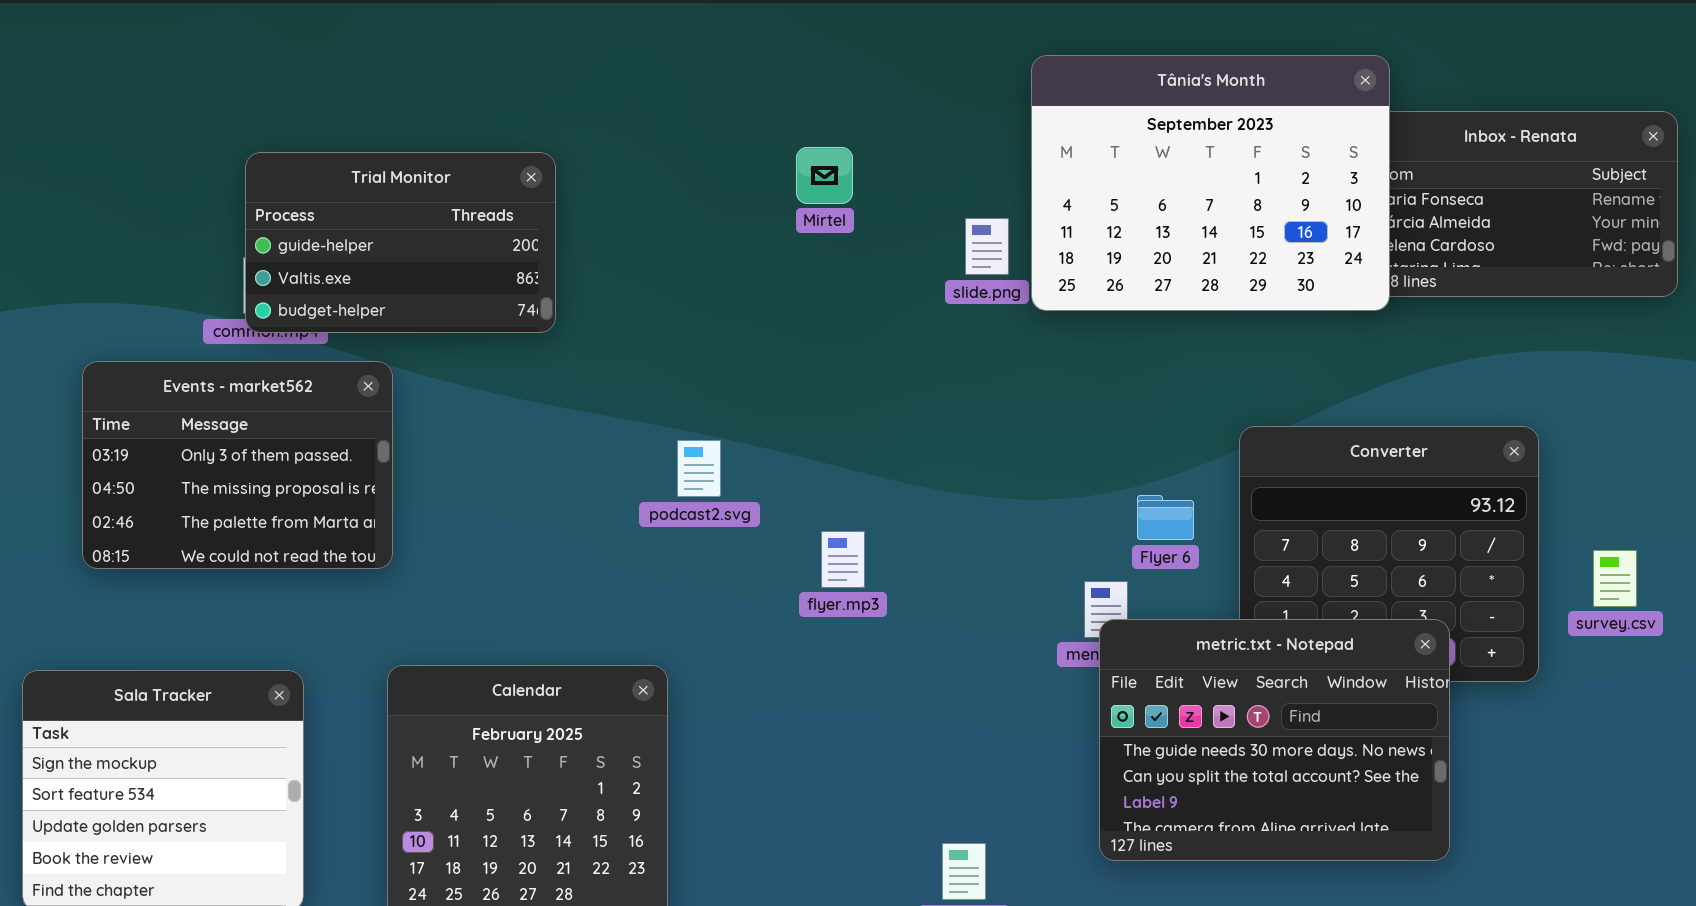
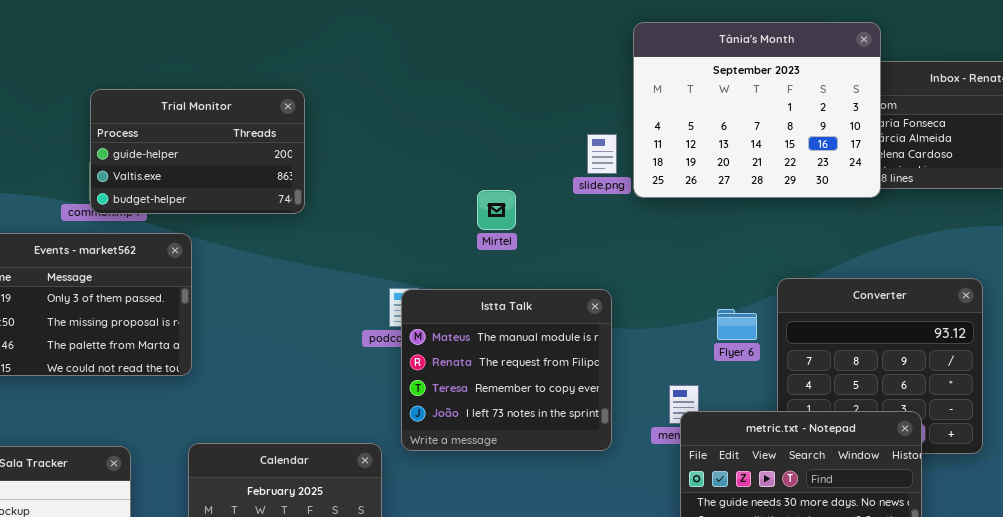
Mirtel: [796,147,853,204] -> [477,190,516,230], moved
Istta Talk: none -> [401,289,612,451], opened
Flyer 6: [1137,495,1194,540] -> [717,309,757,340], moved

